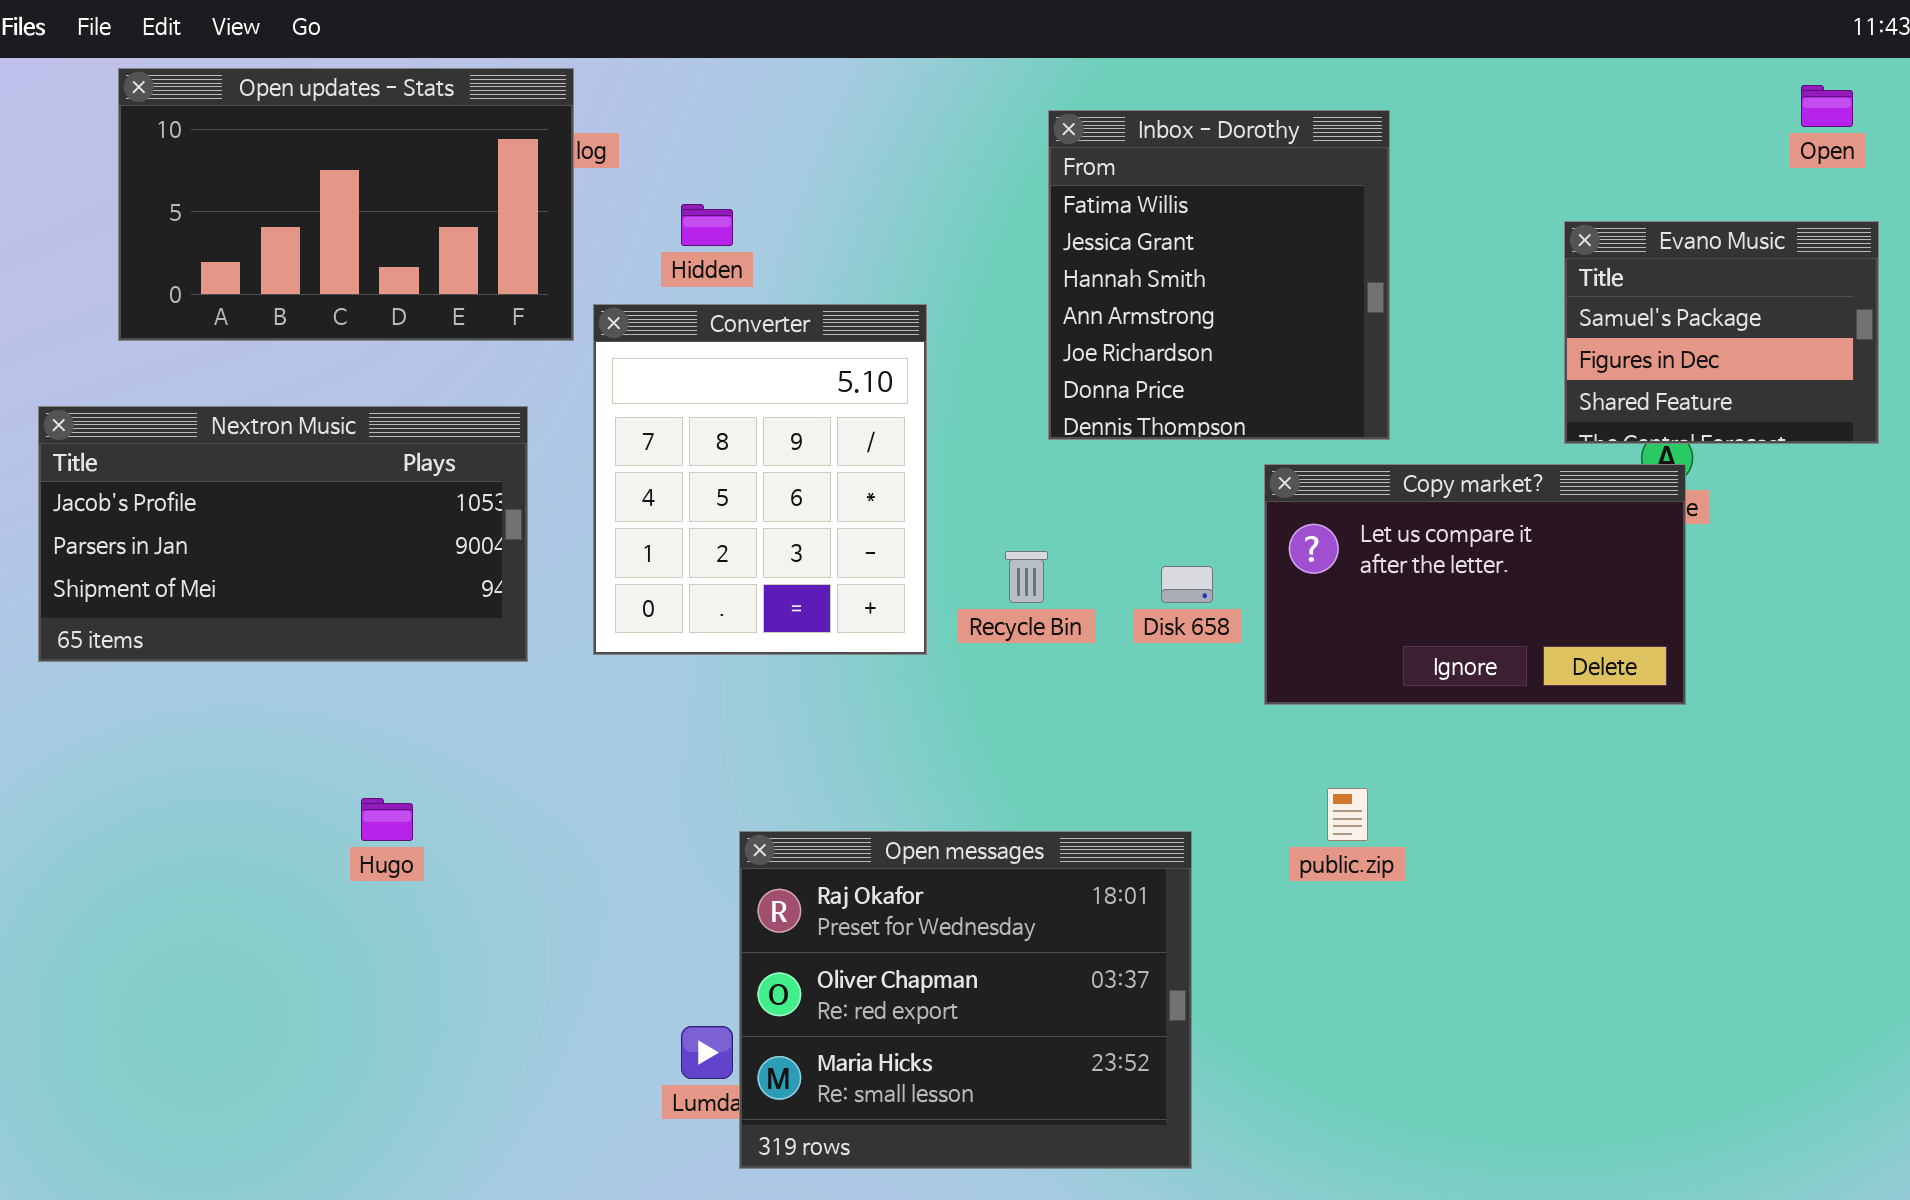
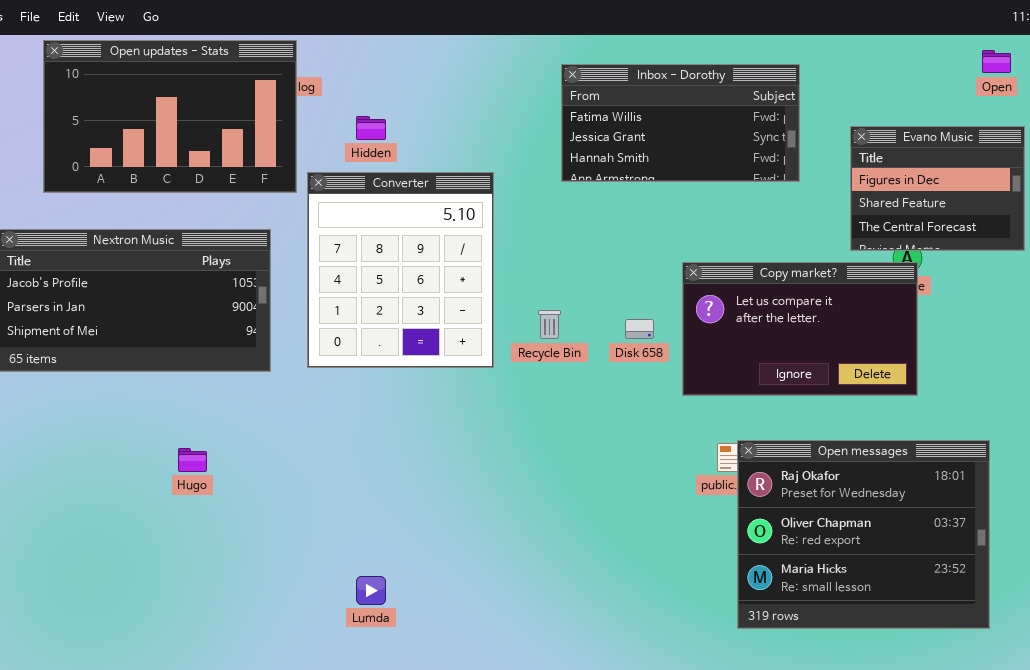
Inbox - Dorothy: [1048,110,1390,440] -> [561,64,800,182], resized
Evano Music: [1564,221,1879,444] -> [850,126,1025,251], scrolled down 1 row
Open messages: [739,831,1192,1169] -> [737,440,990,629], moved

